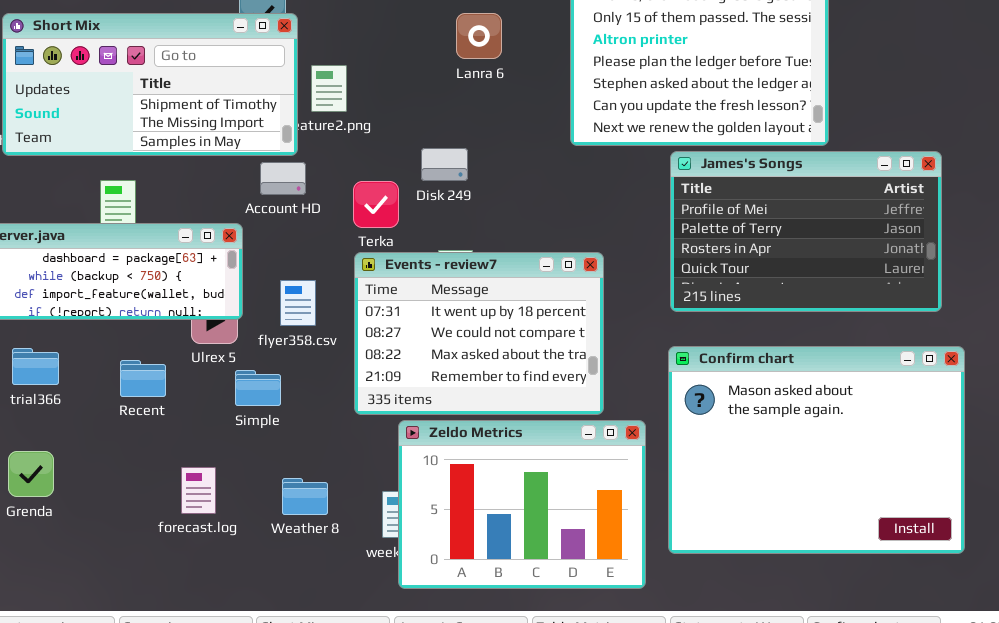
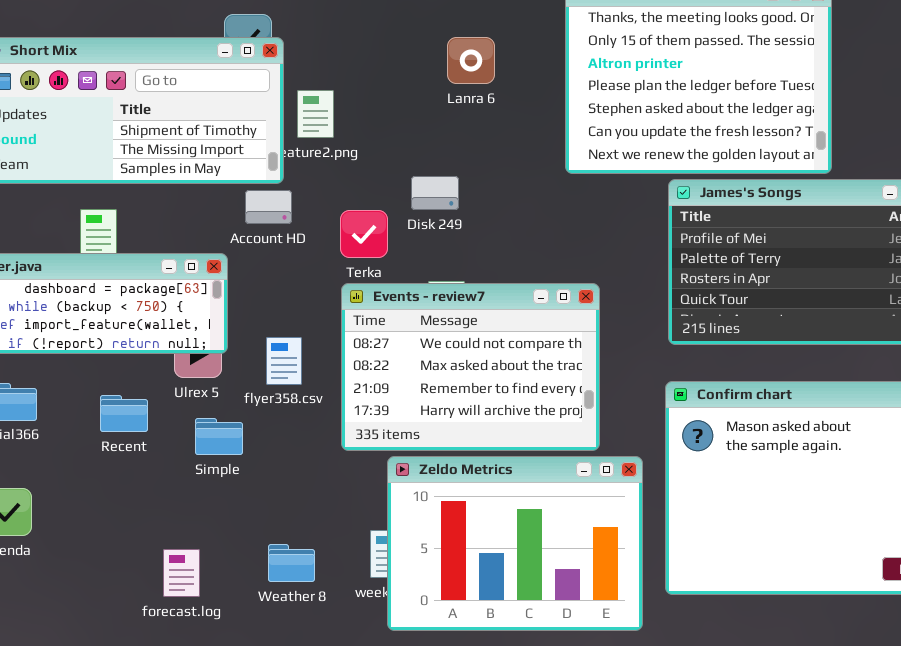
Events - review7: [354,252,604,415] -> [341,283,600,451], scrolled down 1 row
flyer358.csv: [280,280,316,326] -> [266,337,302,385], moved
Simple: [235,370,281,406] -> [195,418,243,455], moved
forecast.log: [181,467,216,514] -> [163,549,200,597], moved
Weather 8: [282,478,328,515] -> [268,544,315,582], moved

